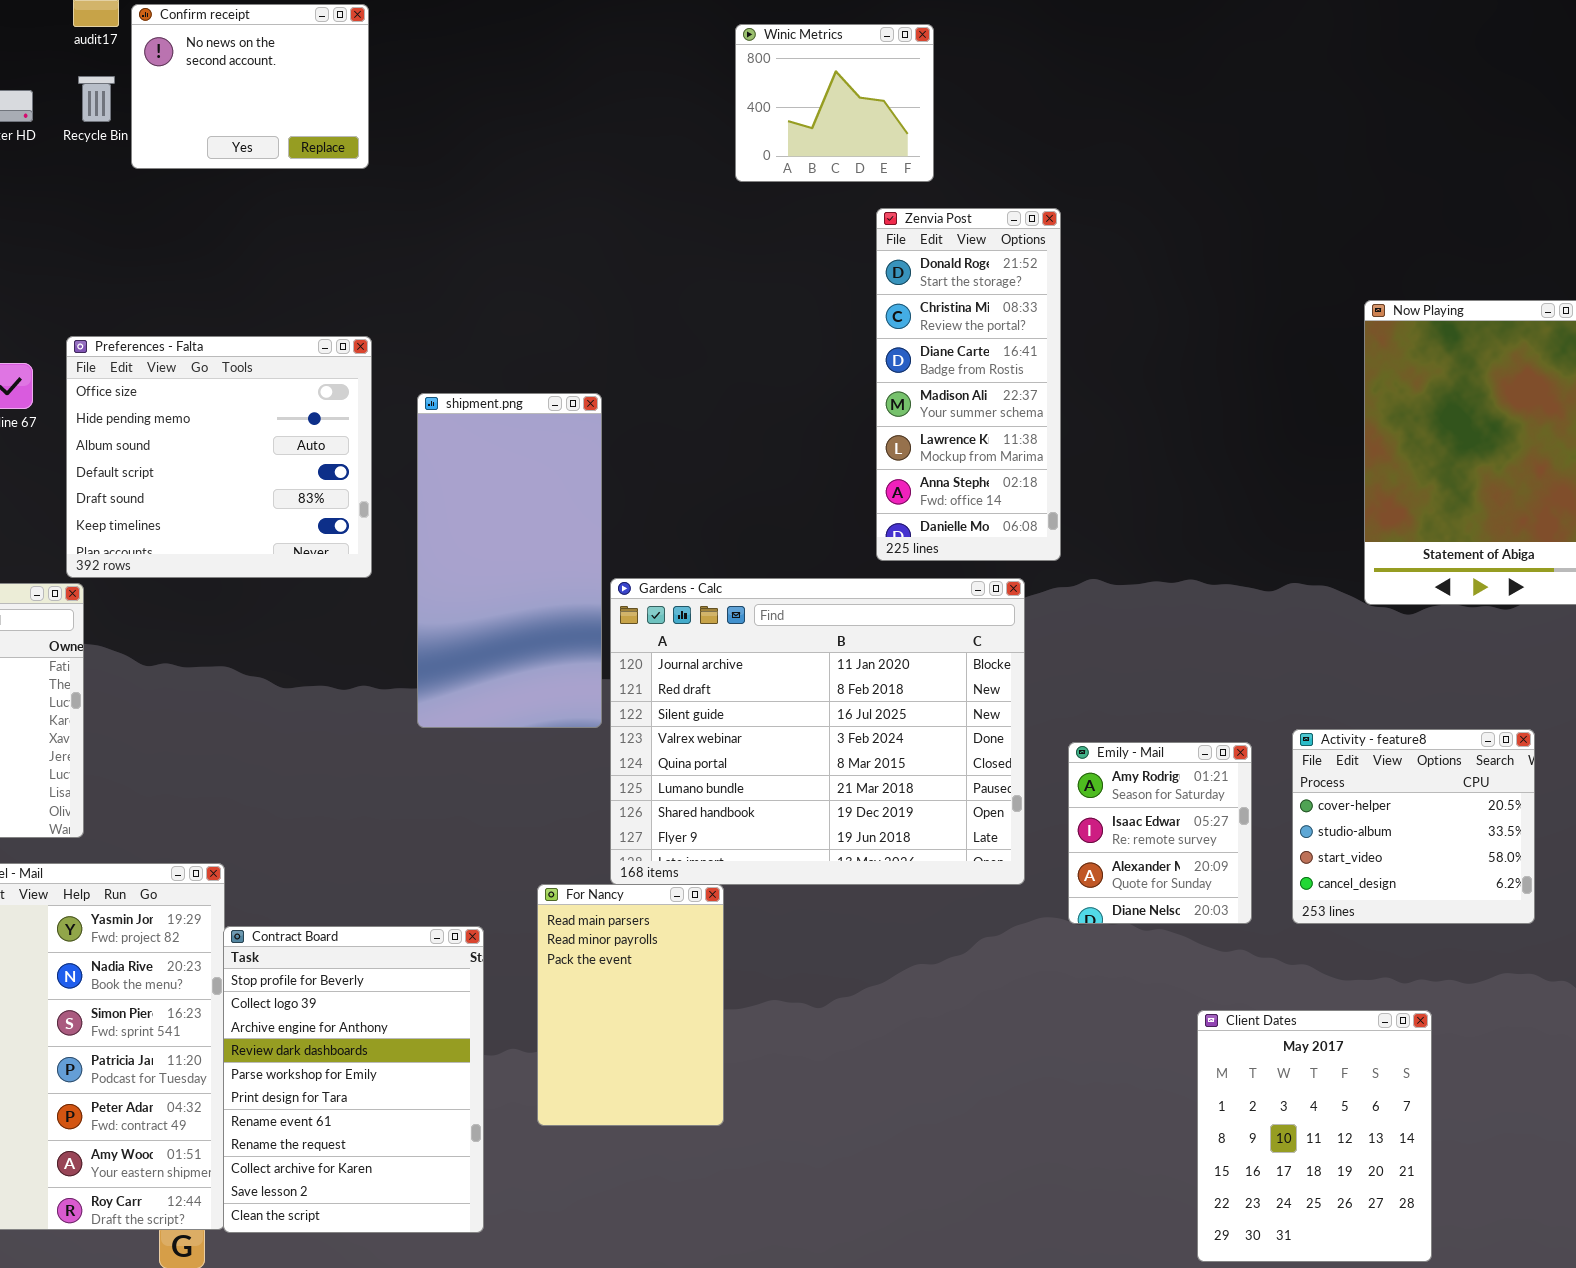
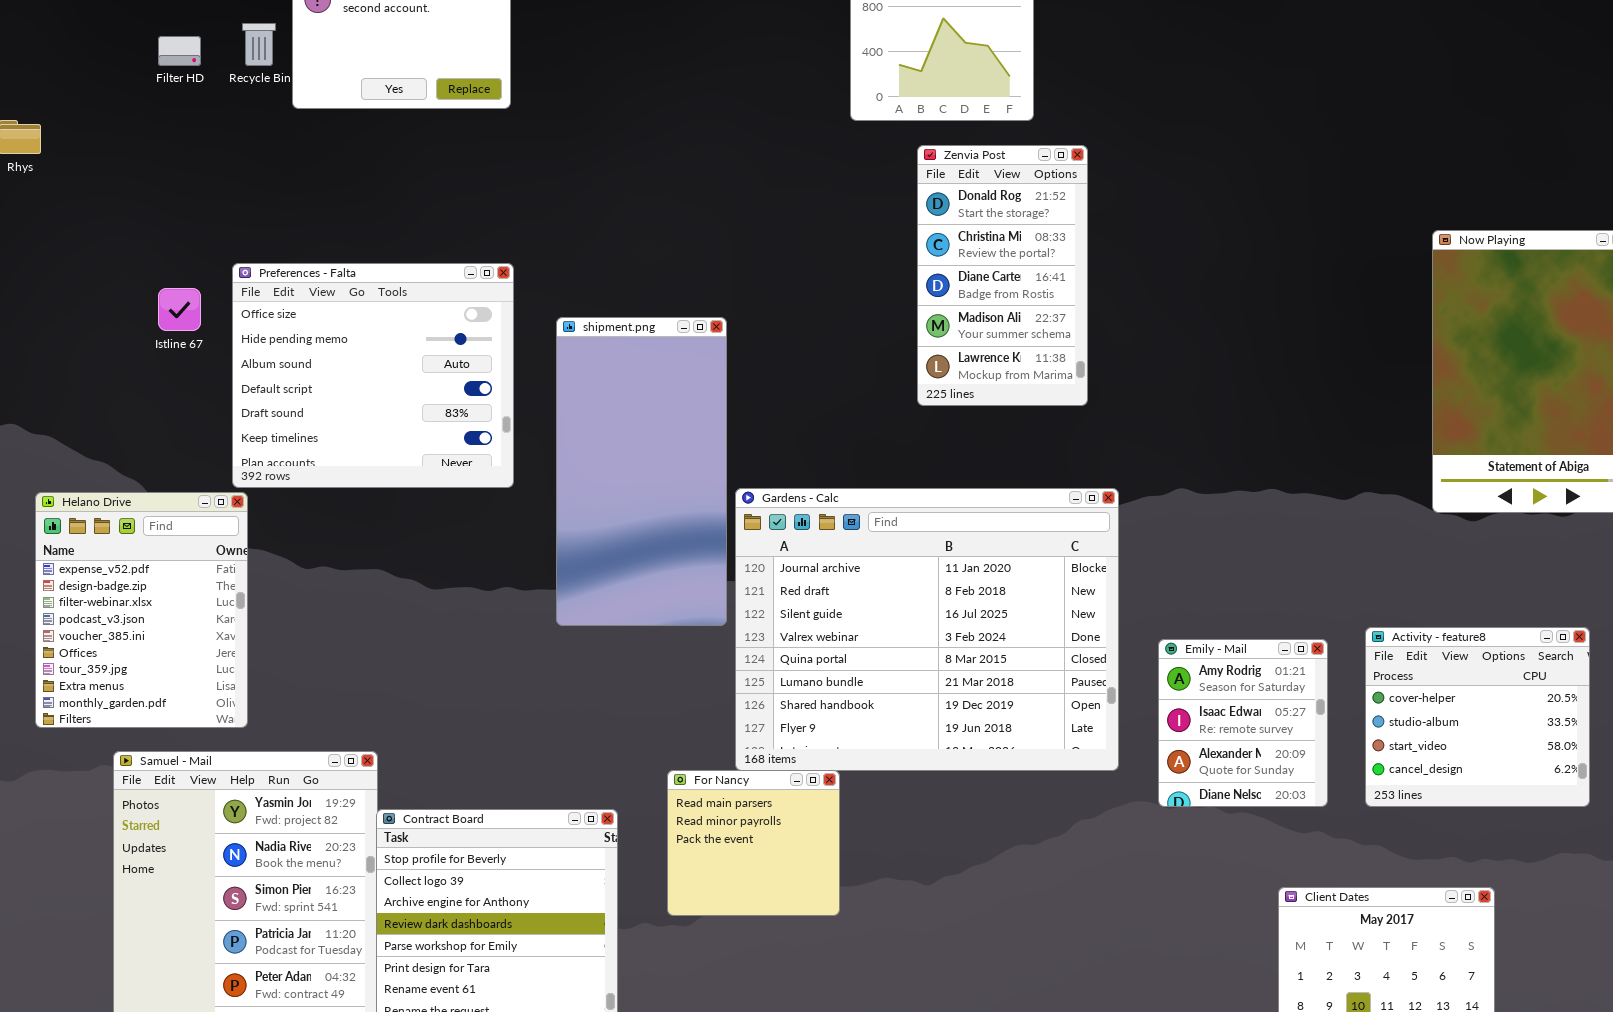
Zenvia Post: [876,208,1061,561] -> [917,145,1088,406], moved, resized
For Nancy: [537,884,724,1126] -> [667,770,840,916], resized

